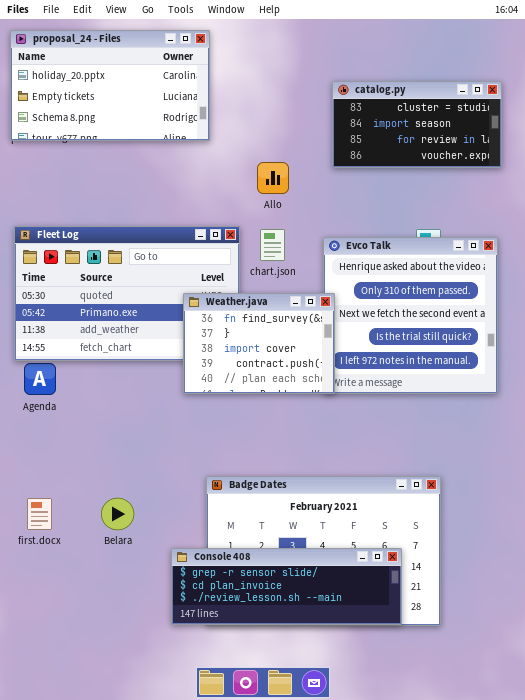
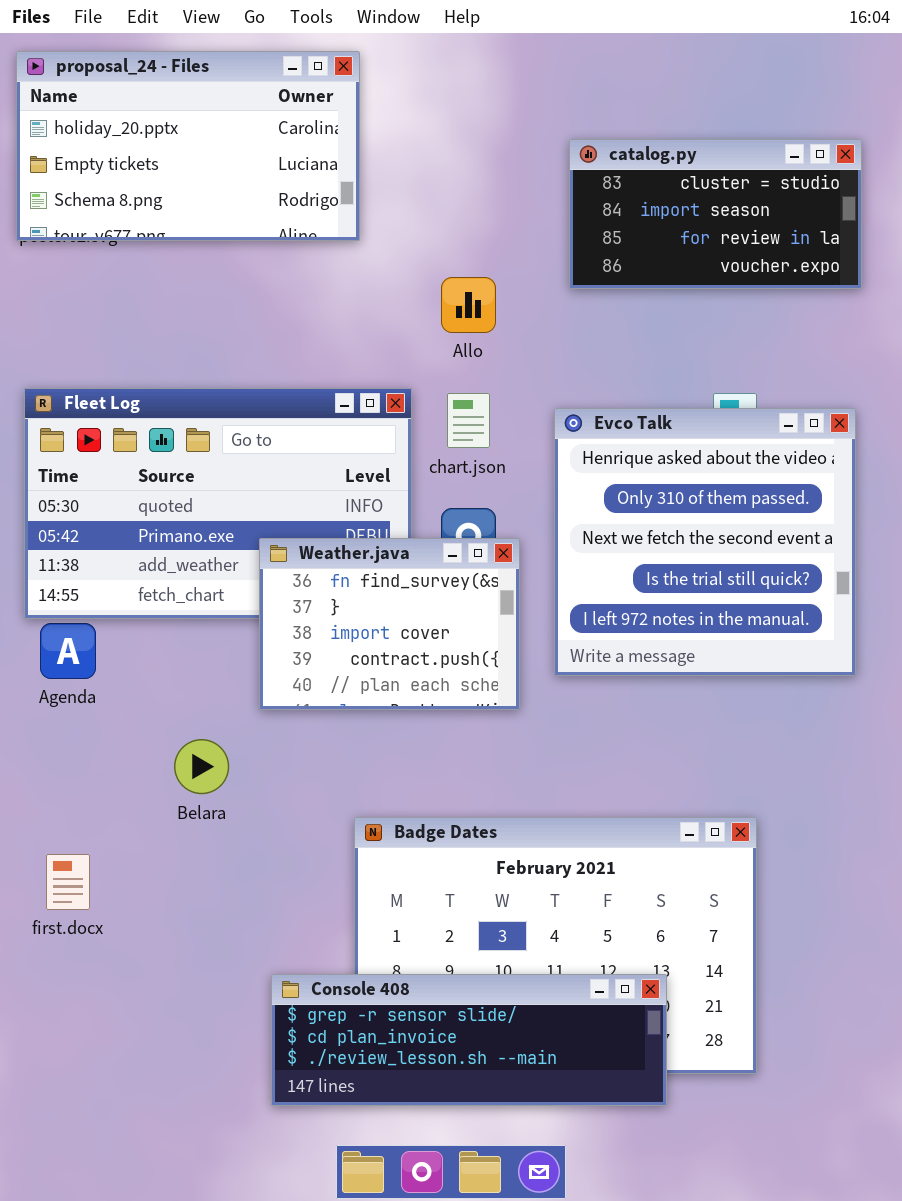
Weather.java: [183,293,335,394] -> [259,538,520,710], moved
Belara: [101,498,134,530] -> [174,739,229,794], moved
Console 408: [171,548,402,625] -> [271,974,667,1106], moved

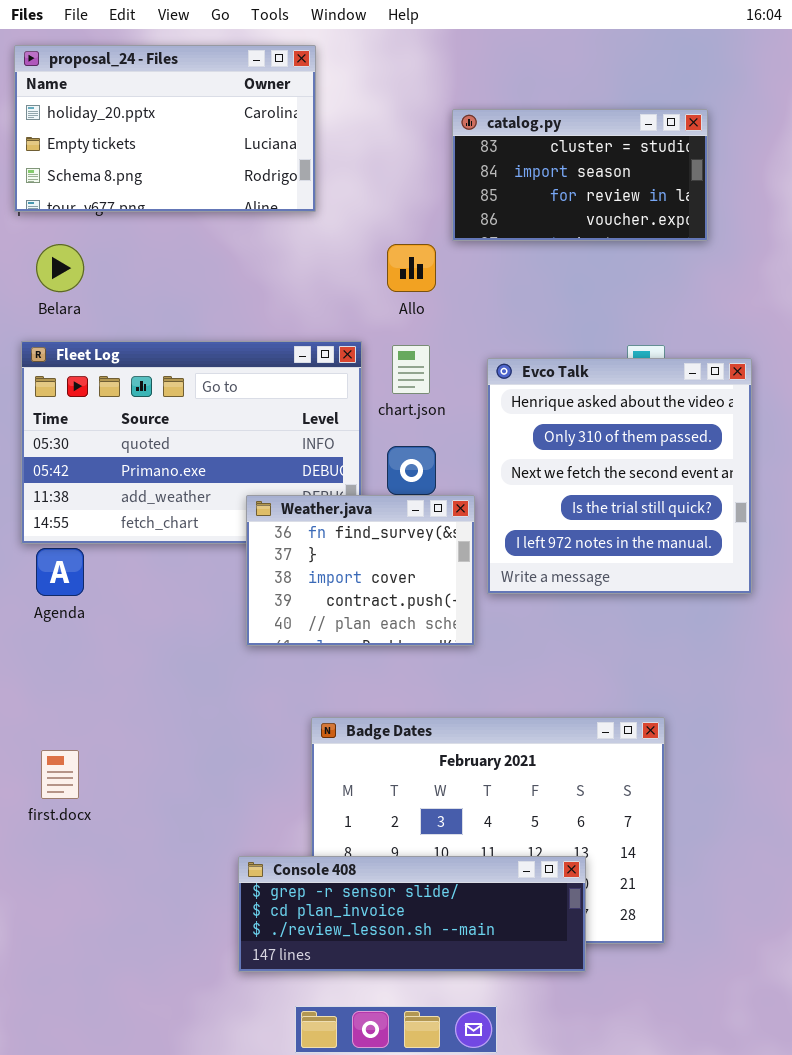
catalog.py: [569,139,862,289] -> [452,109,708,241], moved
Weather.java: [259,538,520,710] -> [246,495,475,646], moved
Belara: [174,739,229,794] -> [36,244,84,292], moved

